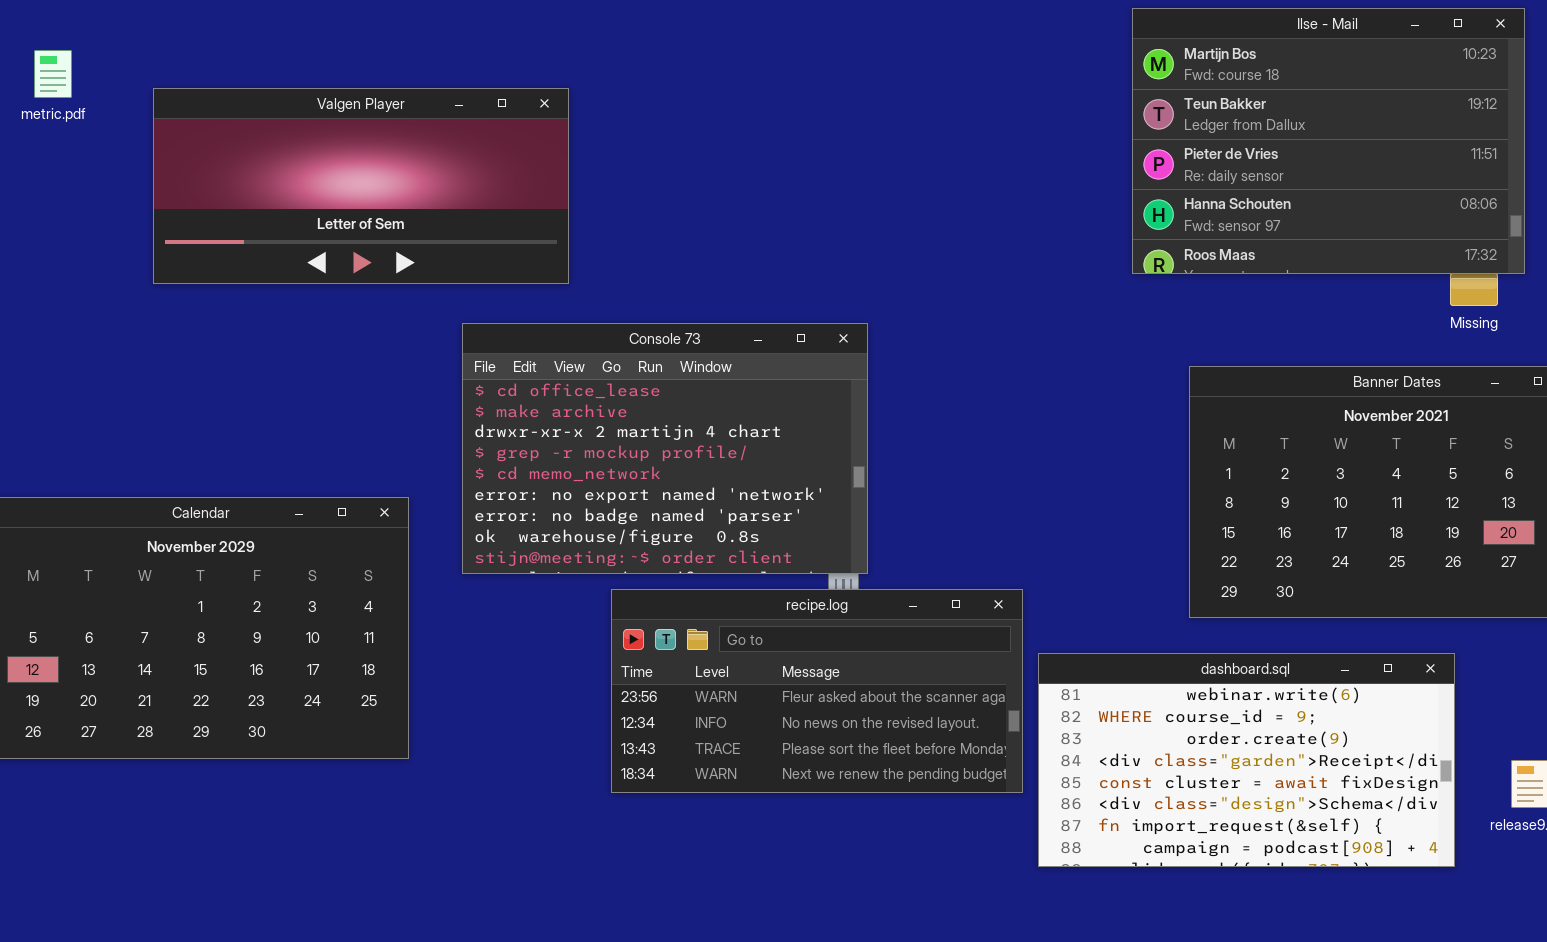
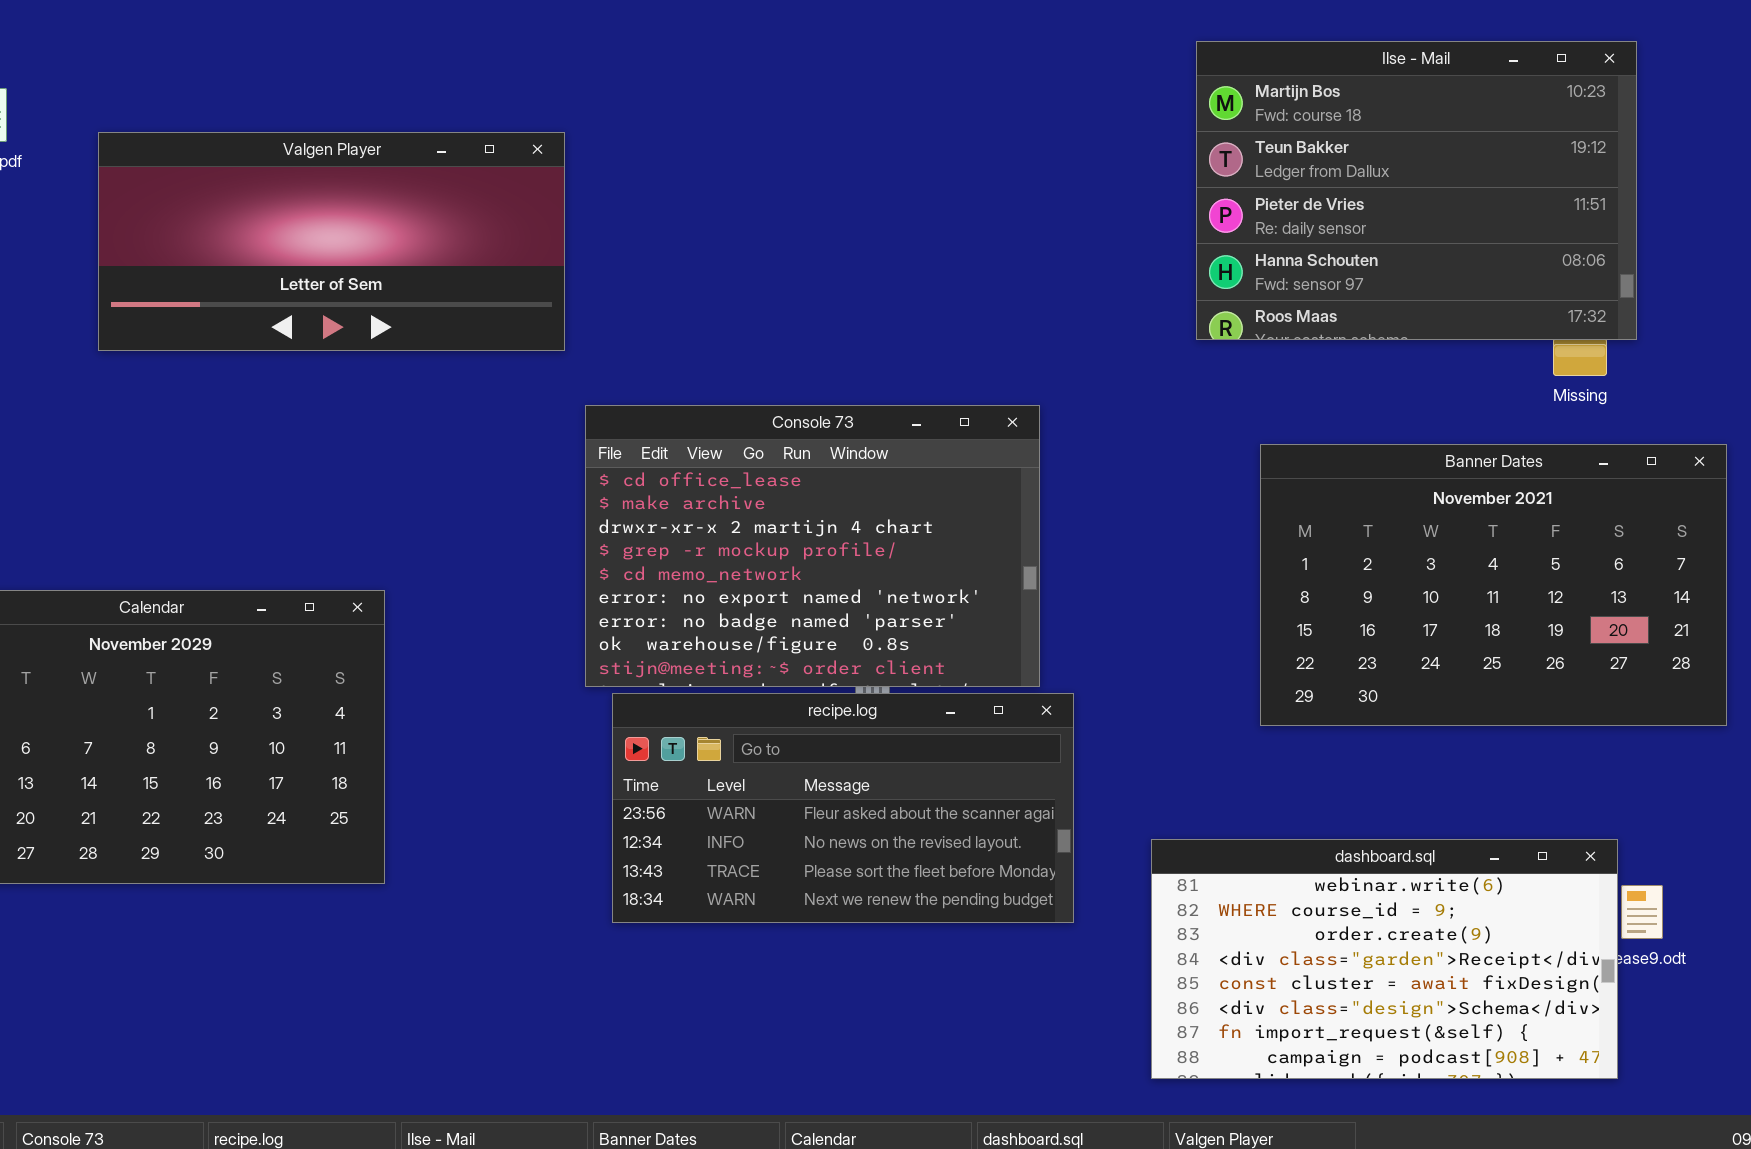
Console 73: [462,323,868,574] -> [585,405,1040,687], moved
dashboard.sql: [1038,653,1455,867] -> [1151,839,1618,1079], moved

